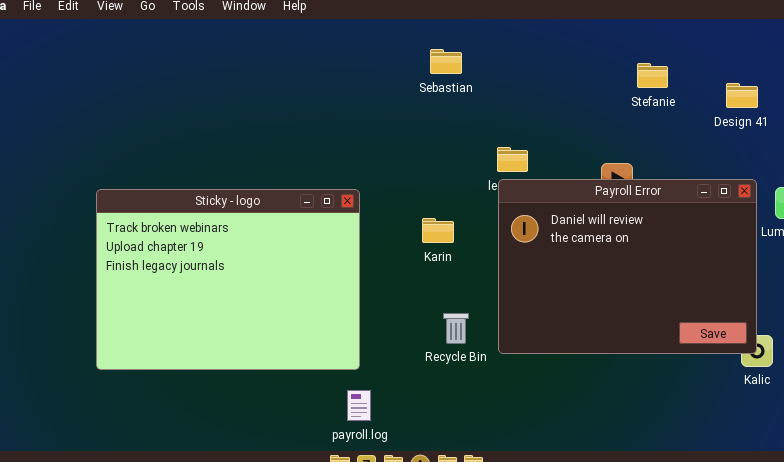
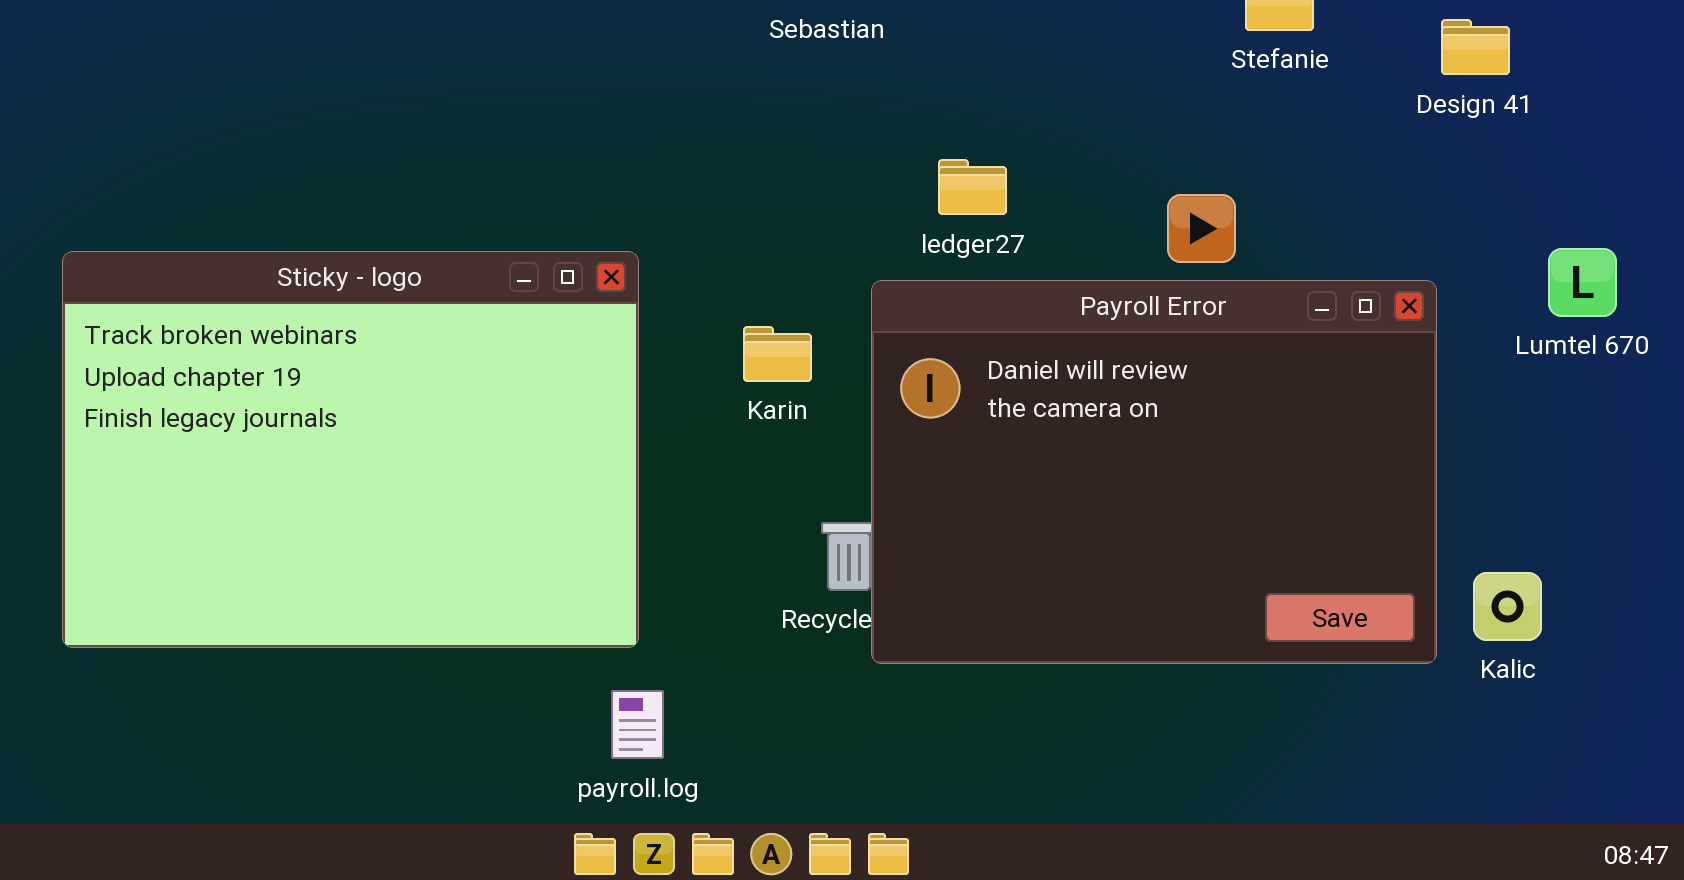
Payroll Error: [498,179,757,354] -> [871,280,1437,664], moved
Karin: [422,218,454,243] -> [743,326,812,382], moved

